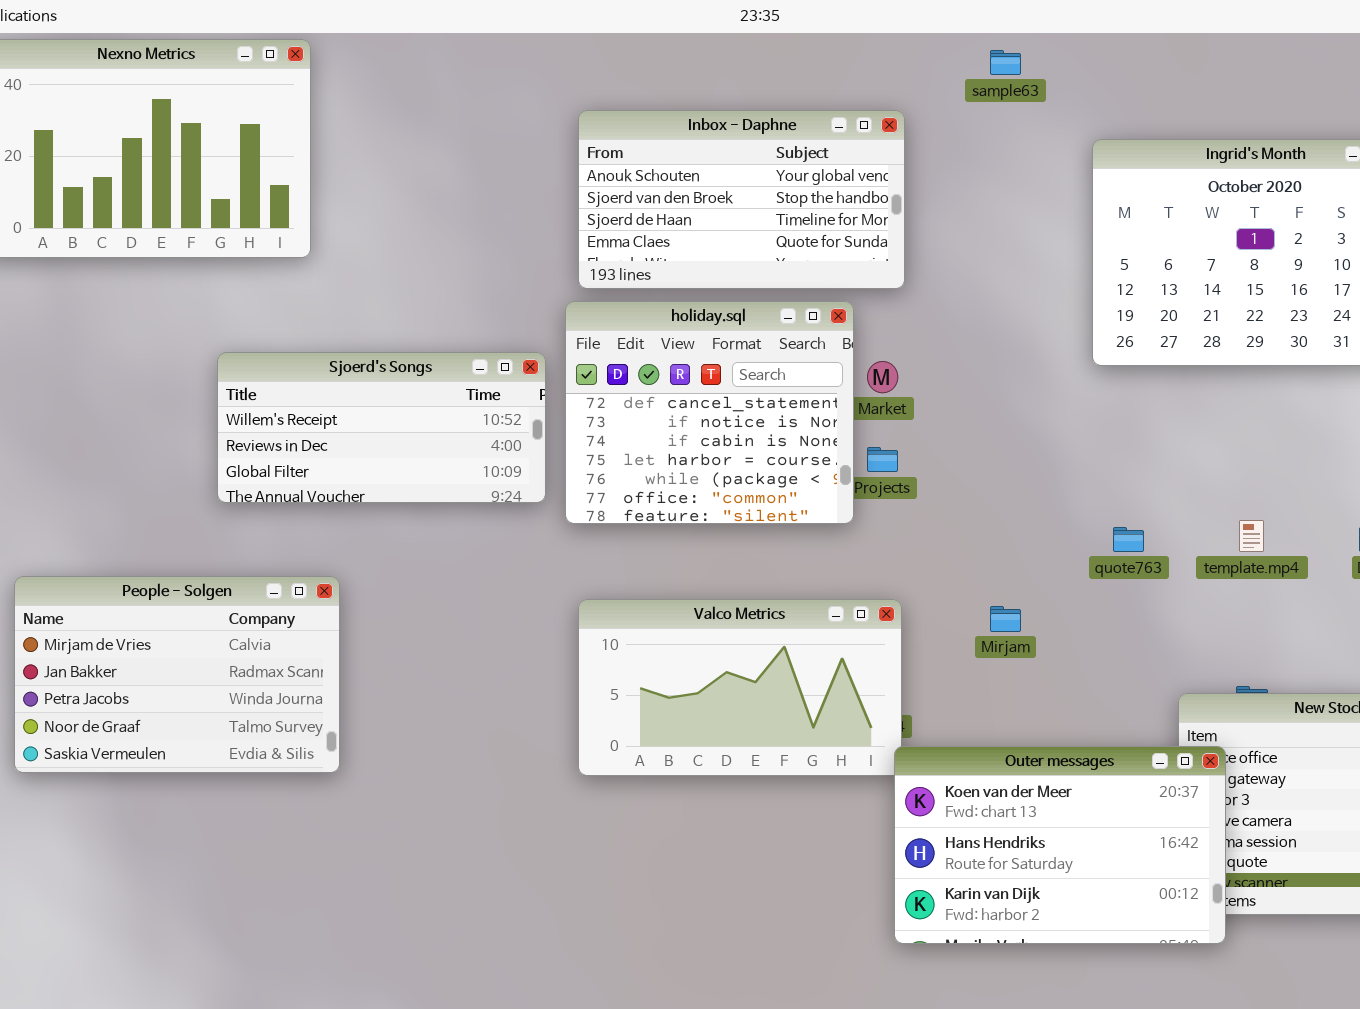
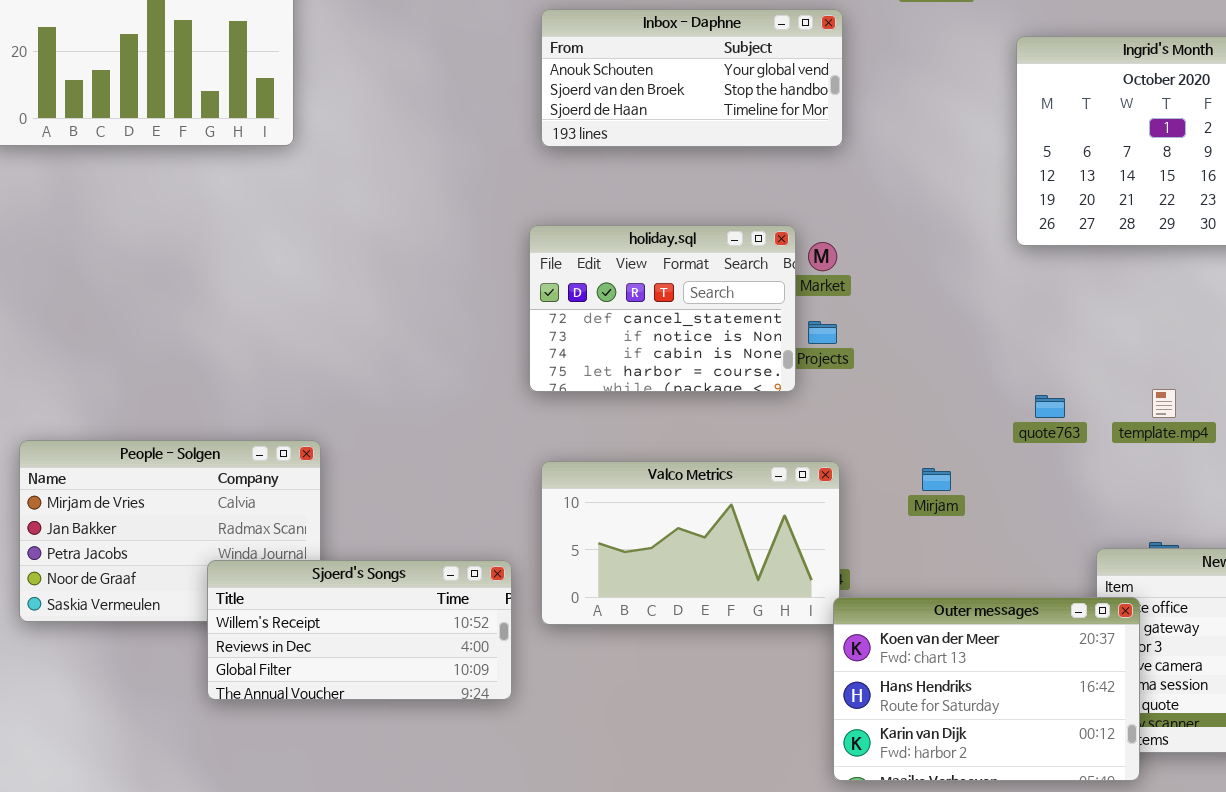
Inbox - Daphne: [578,110,905,289] -> [541,9,843,147], resized
holiday.sql: [565,301,854,524] -> [529,225,796,392], resized
Sjoerd's Songs: [217,352,546,503] -> [207,560,512,700], moved

